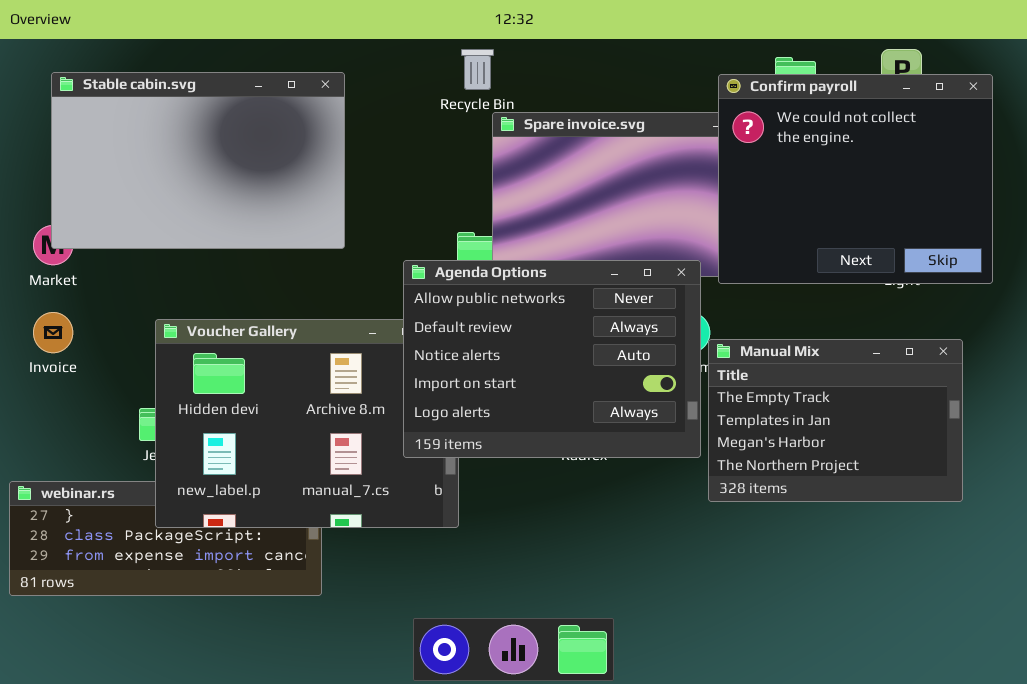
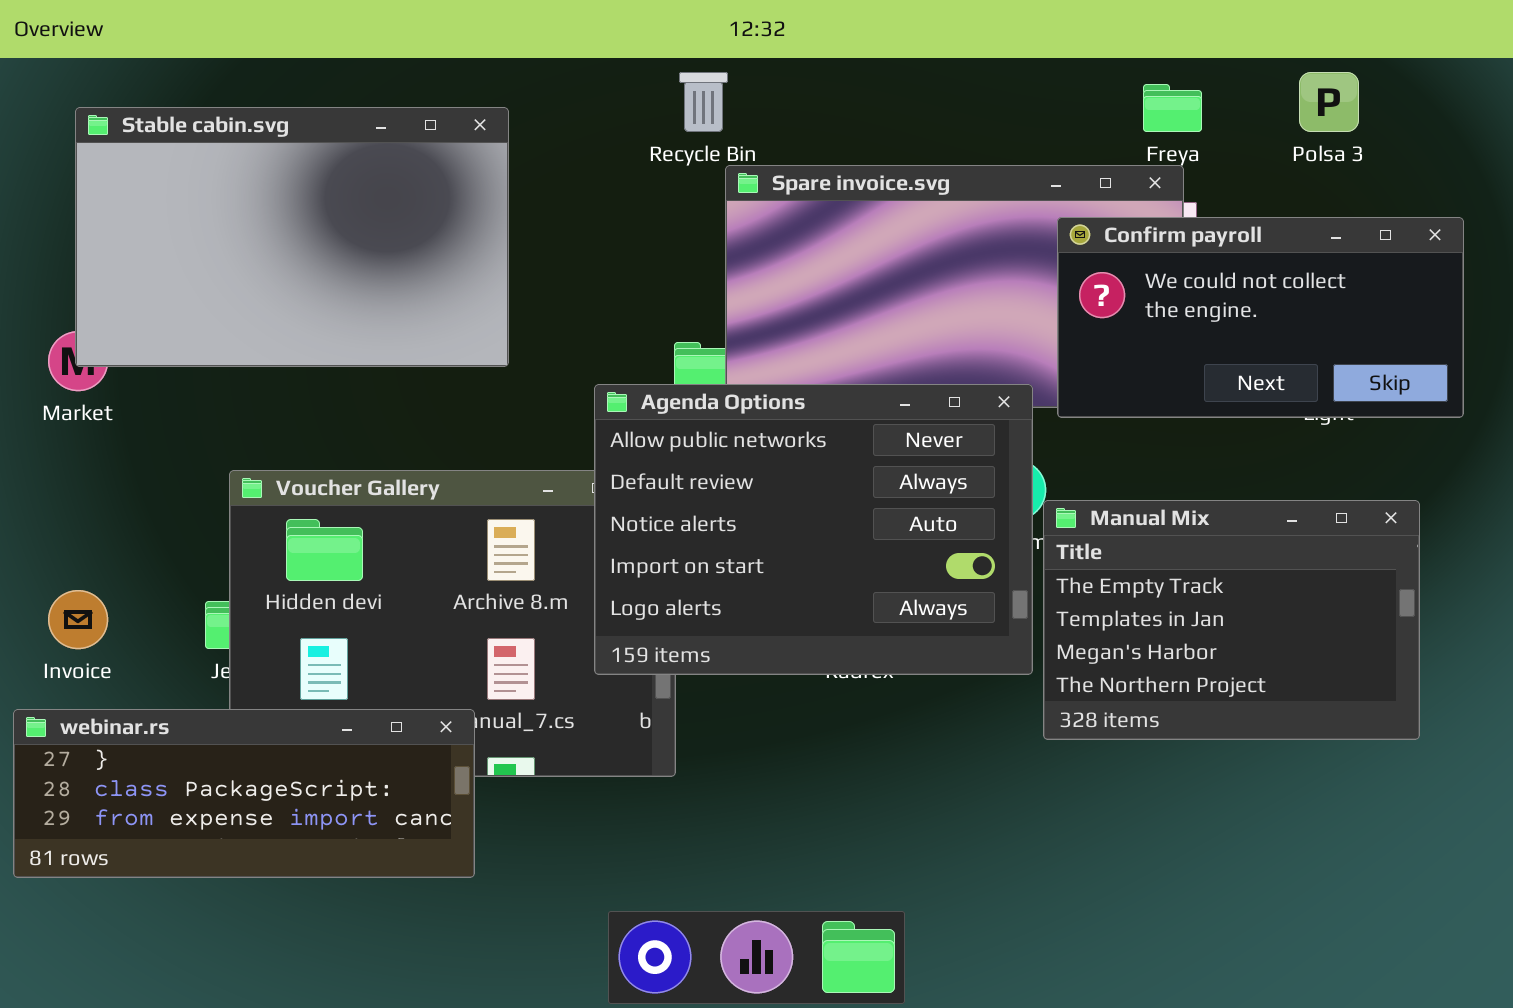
Confirm payroll: [718,74,993,284] -> [1057,217,1464,418], resized
Invoice: [33,312,73,353] -> [48,590,108,649], moved
webinar.rs: [9,481,322,596] -> [13,709,475,878], raised

